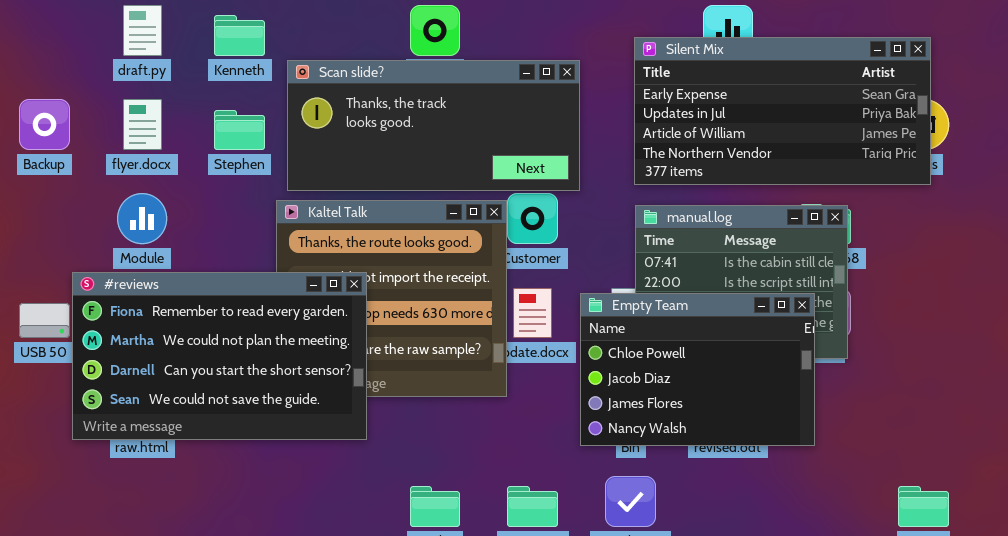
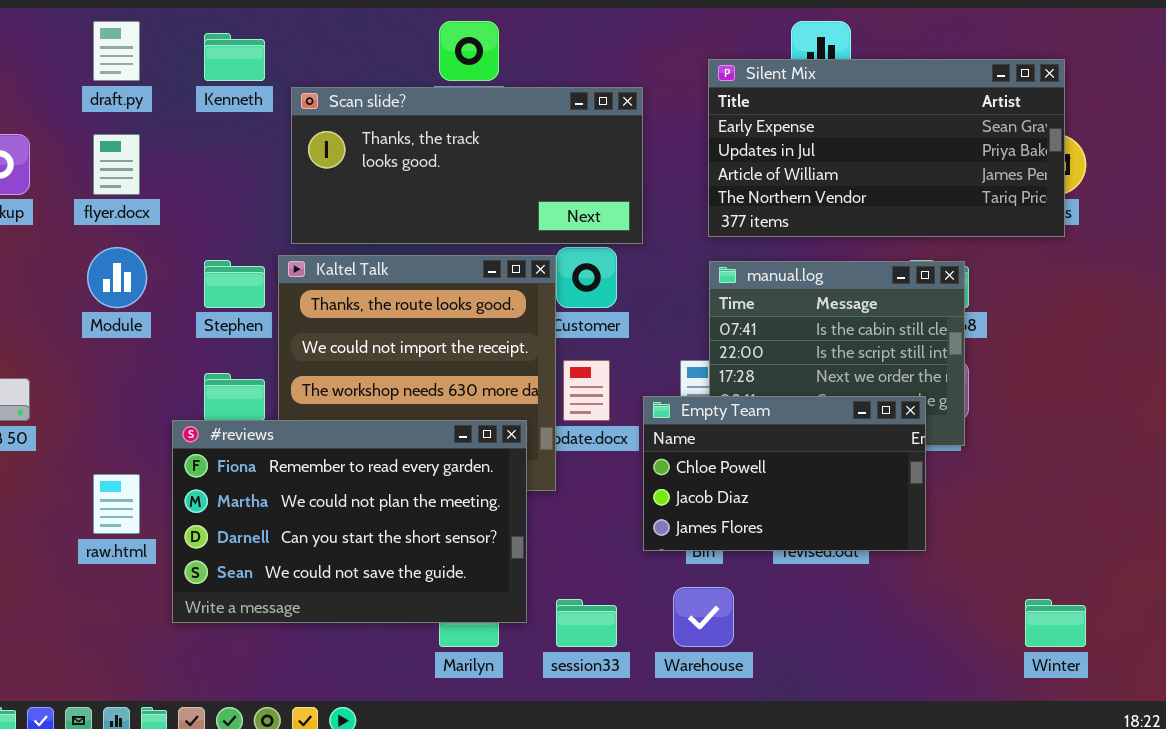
Stephen: [214,110,265,150] -> [204,260,265,308], moved
#reviews: [72,272,367,440] -> [172,420,527,623], moved
Empty Team: [580,293,815,446] -> [643,396,926,551], resized

